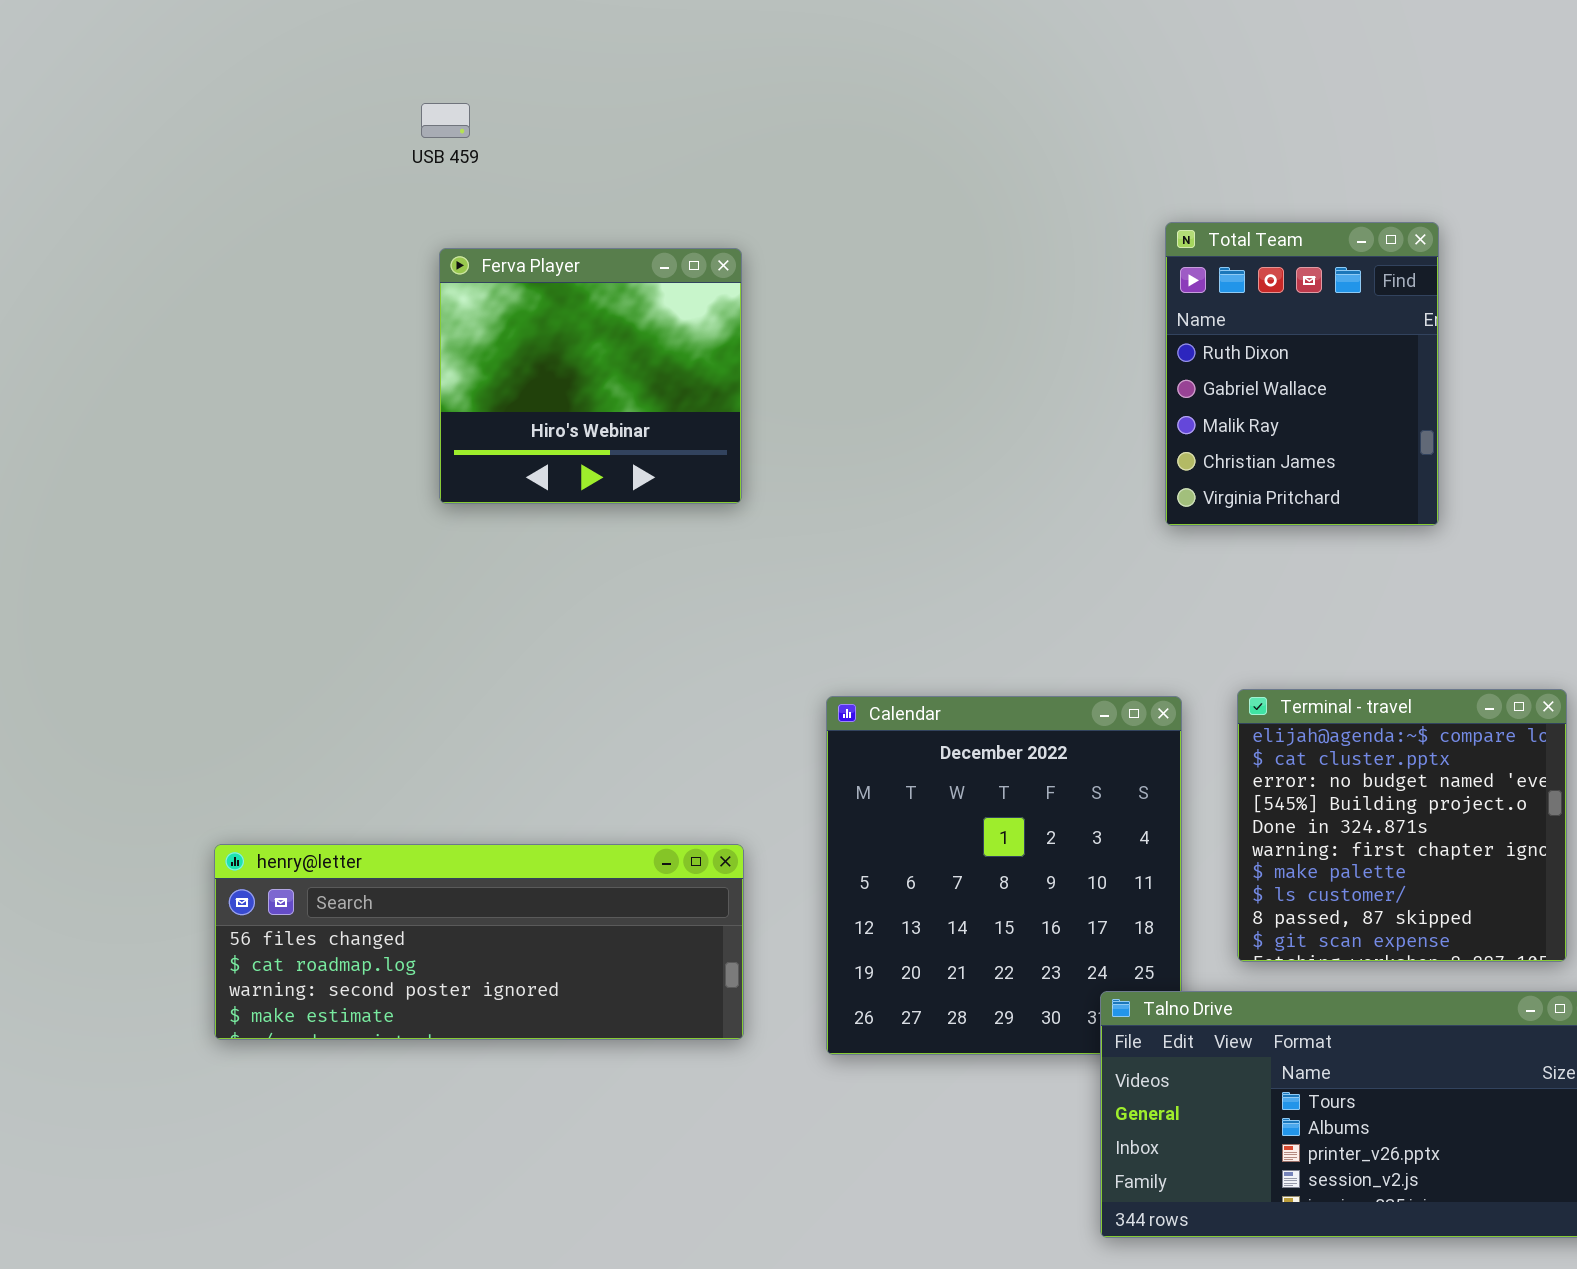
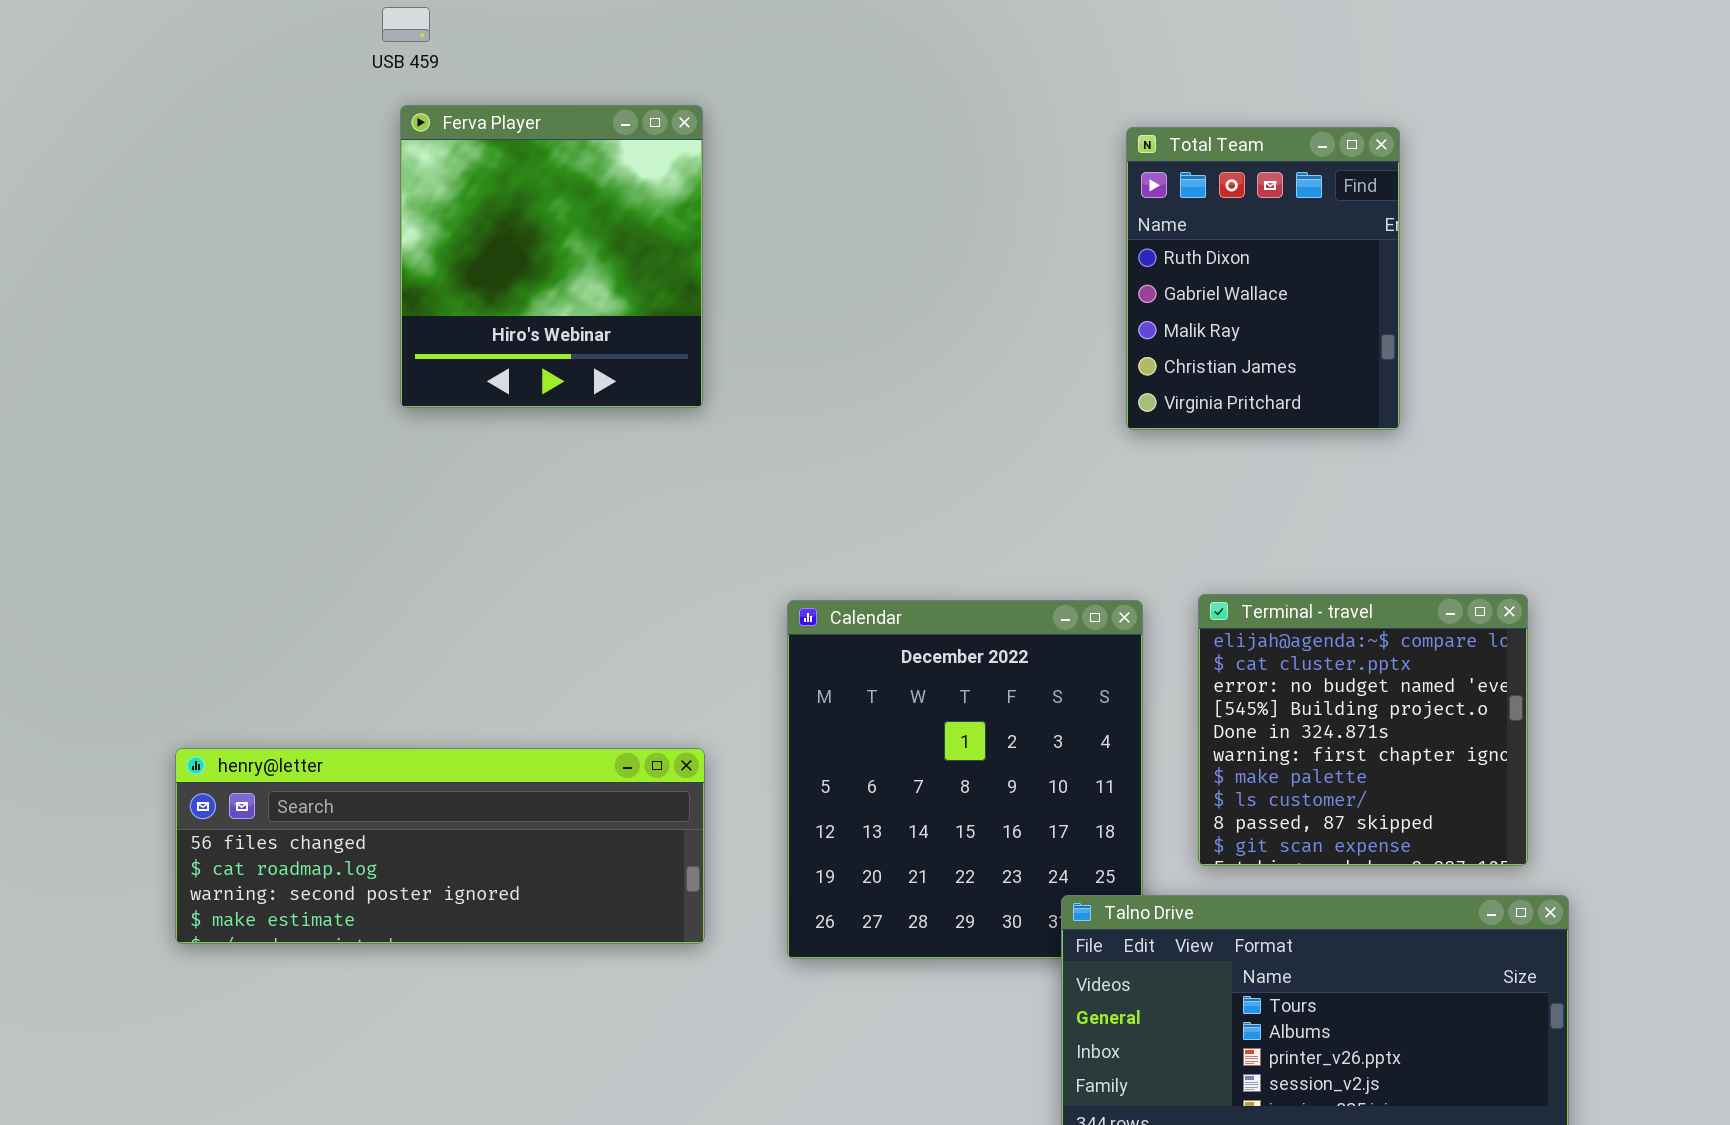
Ferva Player: [439,248,742,504] -> [400,105,703,408], resized

